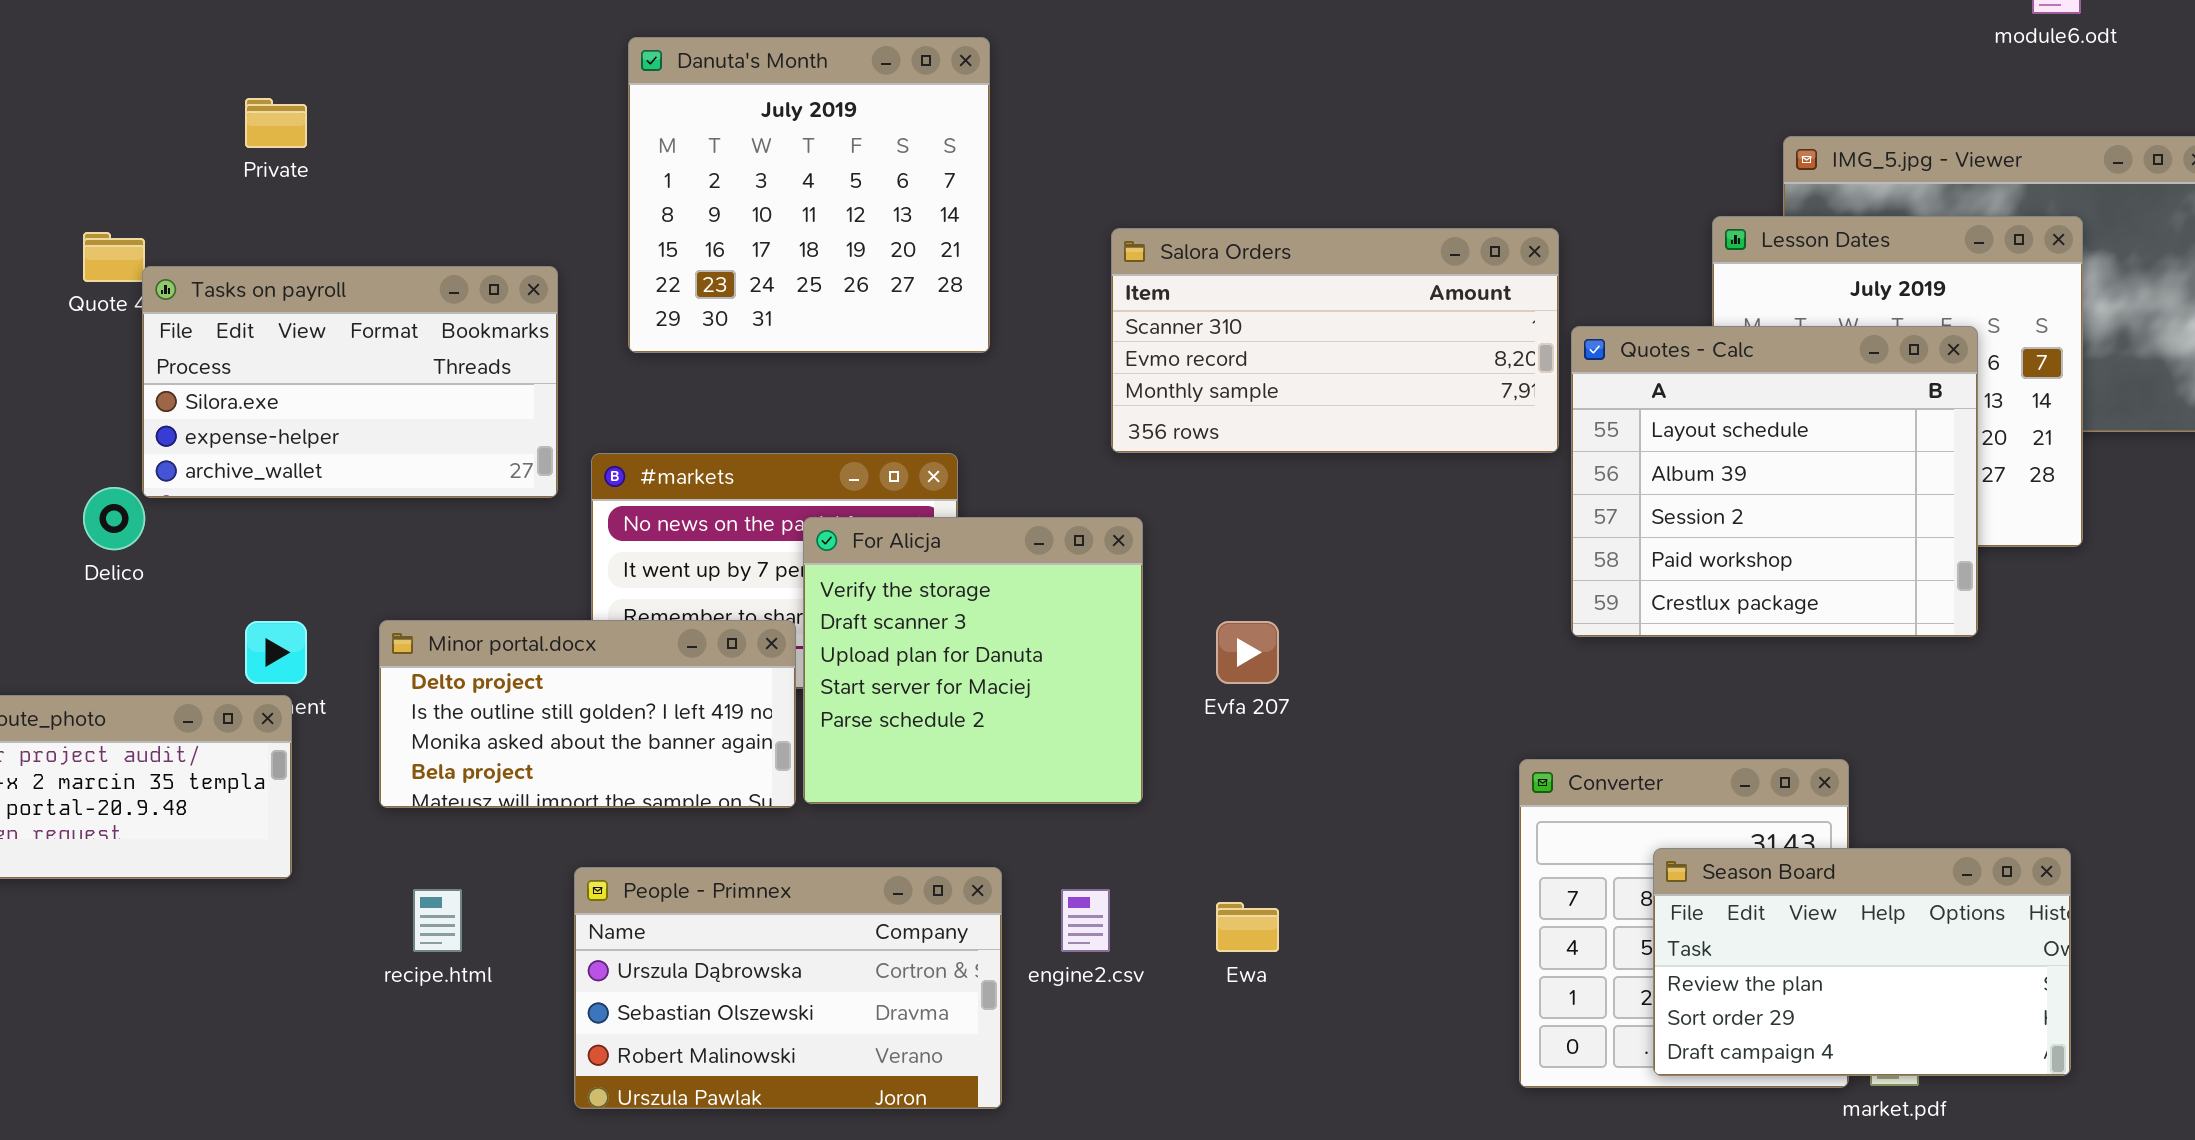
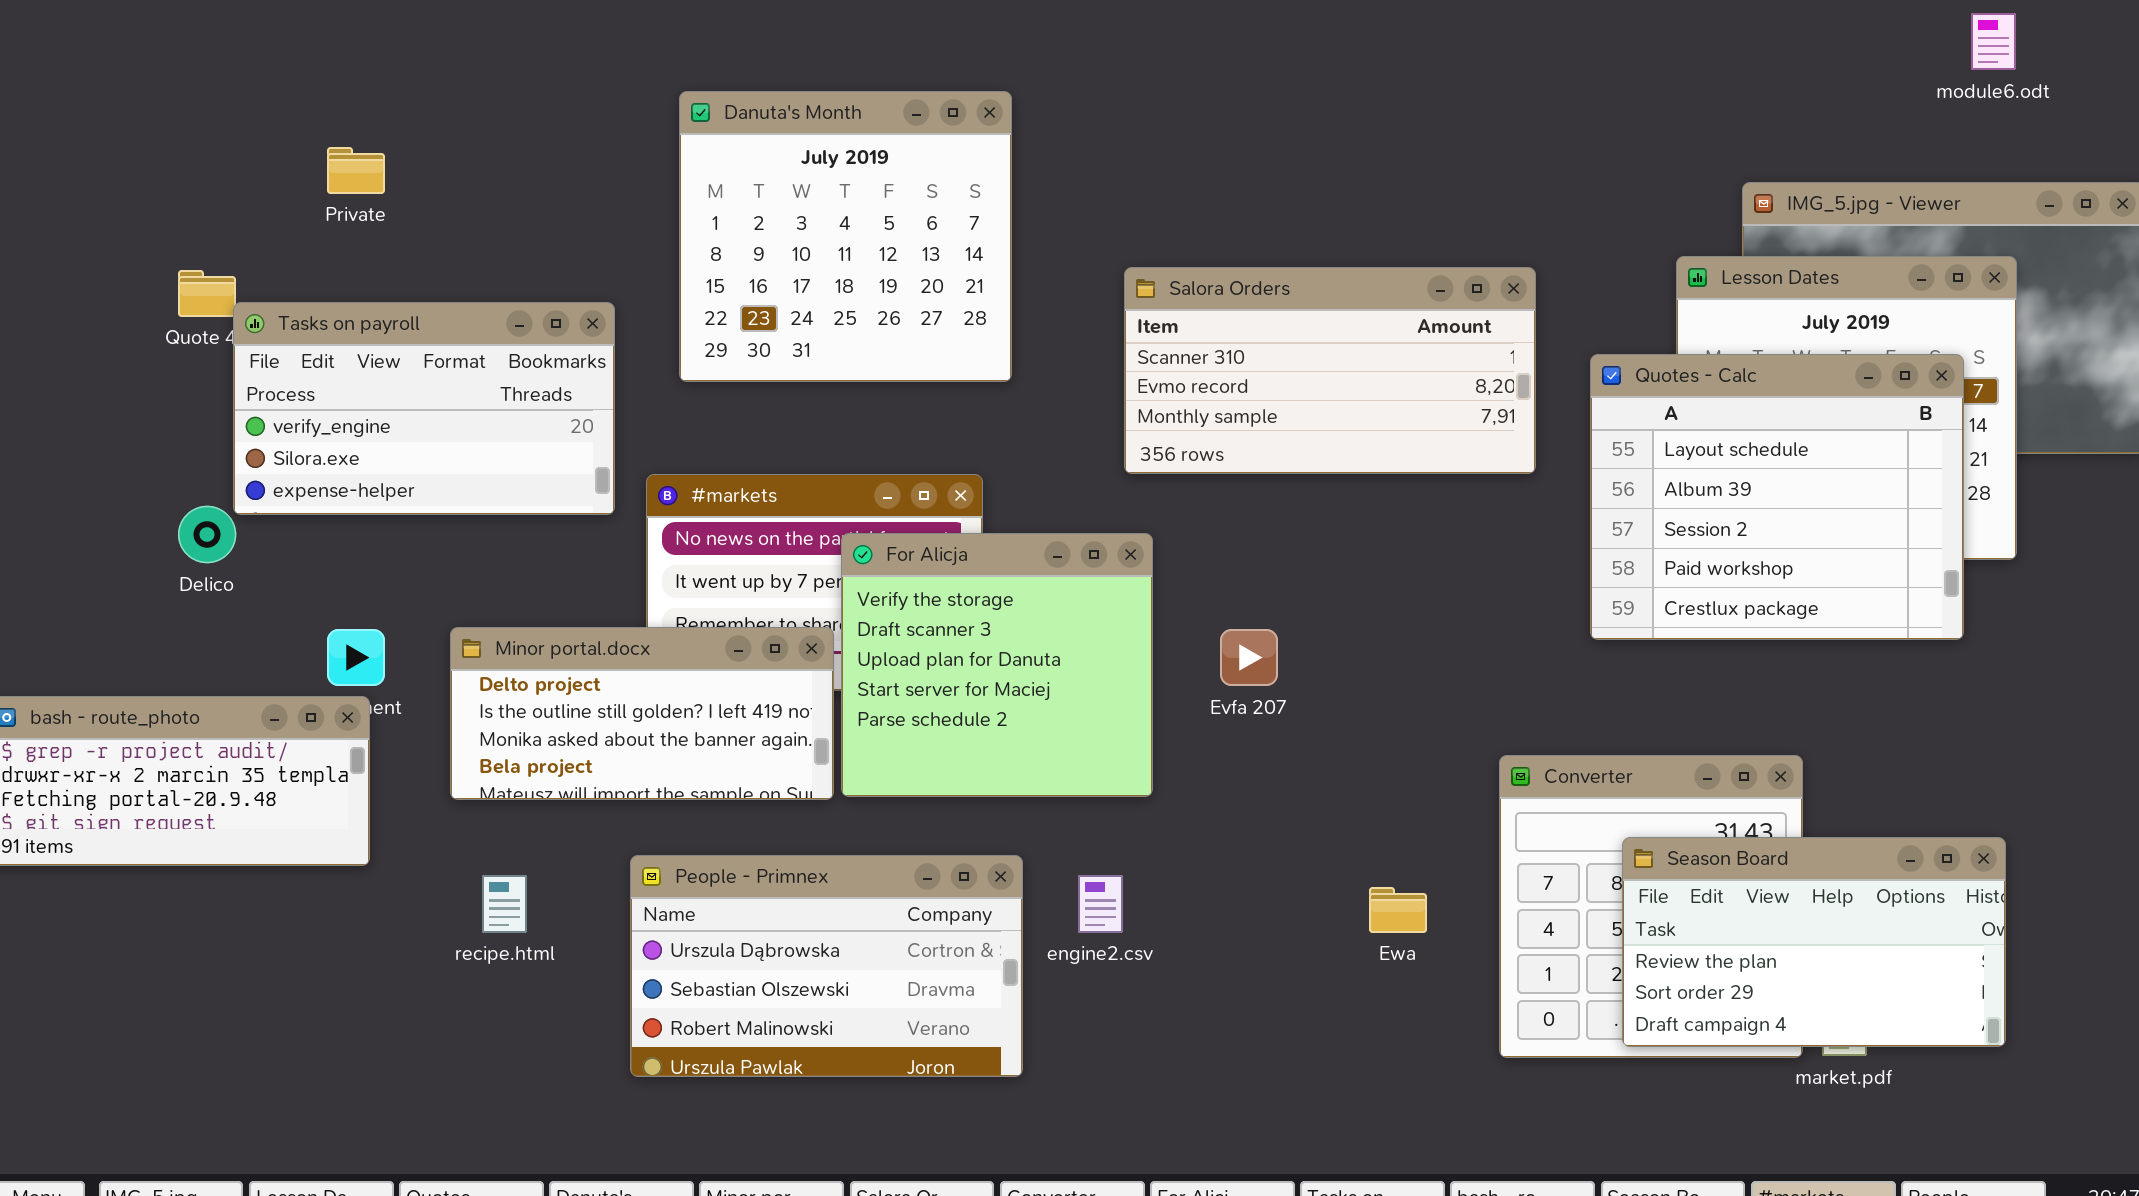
Tasks on payroll: [142,266,558,498] -> [233,302,615,515], scrolled up 1 row
Quotes - Calc: [1571,326,1978,637] -> [1590,354,1964,640], moved
Ewa: [1216,902,1279,952] -> [1369,887,1427,933], moved

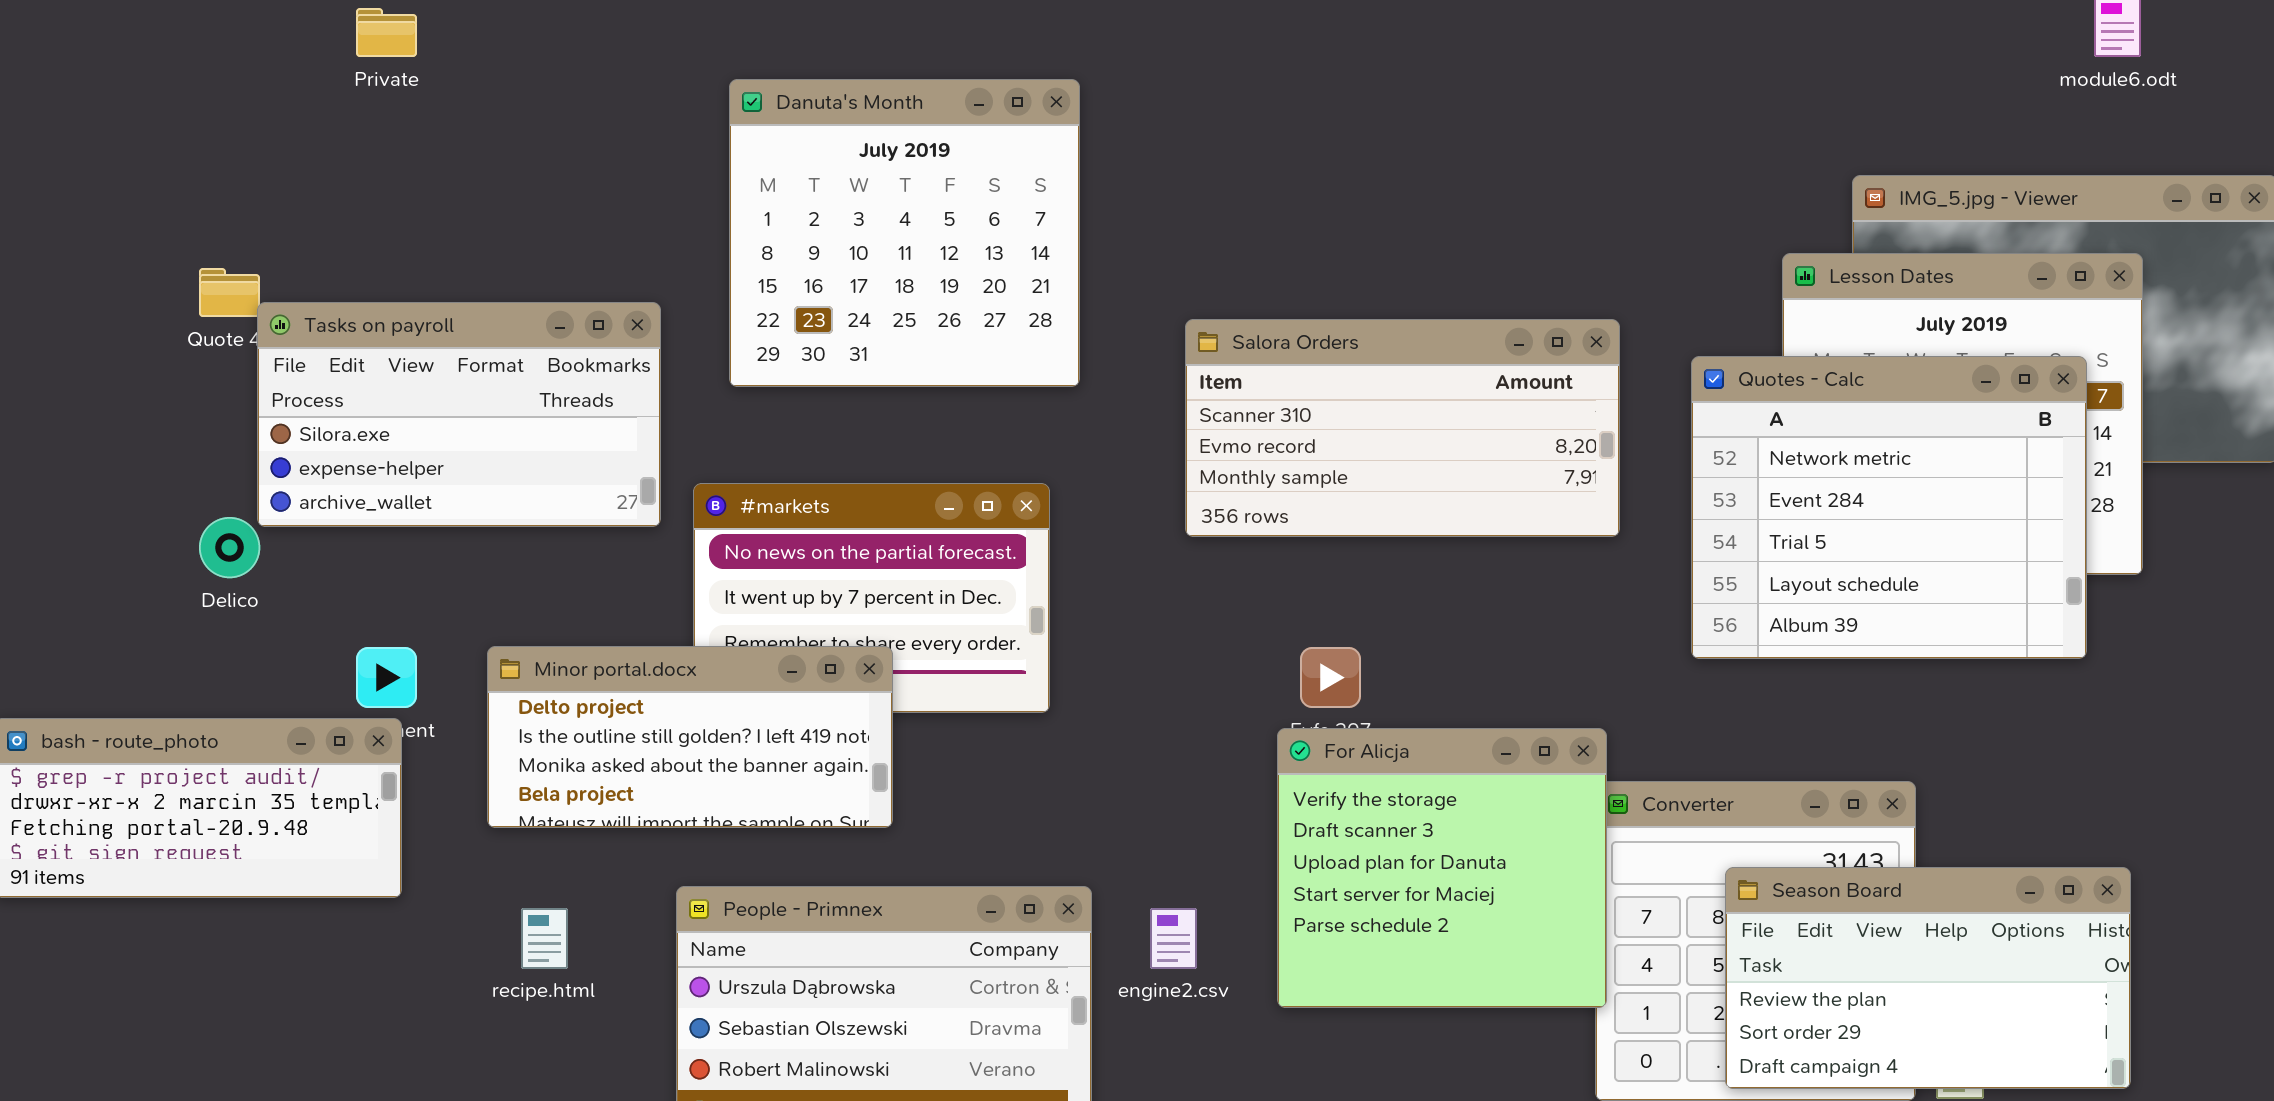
Private: [327,147,385,194] -> [356,8,417,57], moved
Salora Orders: [1124,267,1536,474] -> [1185,319,1620,537], moved
Tasks on payroll: [233,302,615,515] -> [257,302,661,527], scrolled down 1 row
Quotes - Calc: [1590,354,1964,640] -> [1691,356,2087,659], scrolled up 3 rows
For Alicja: [841,533,1153,797] -> [1277,728,1607,1008], moved

